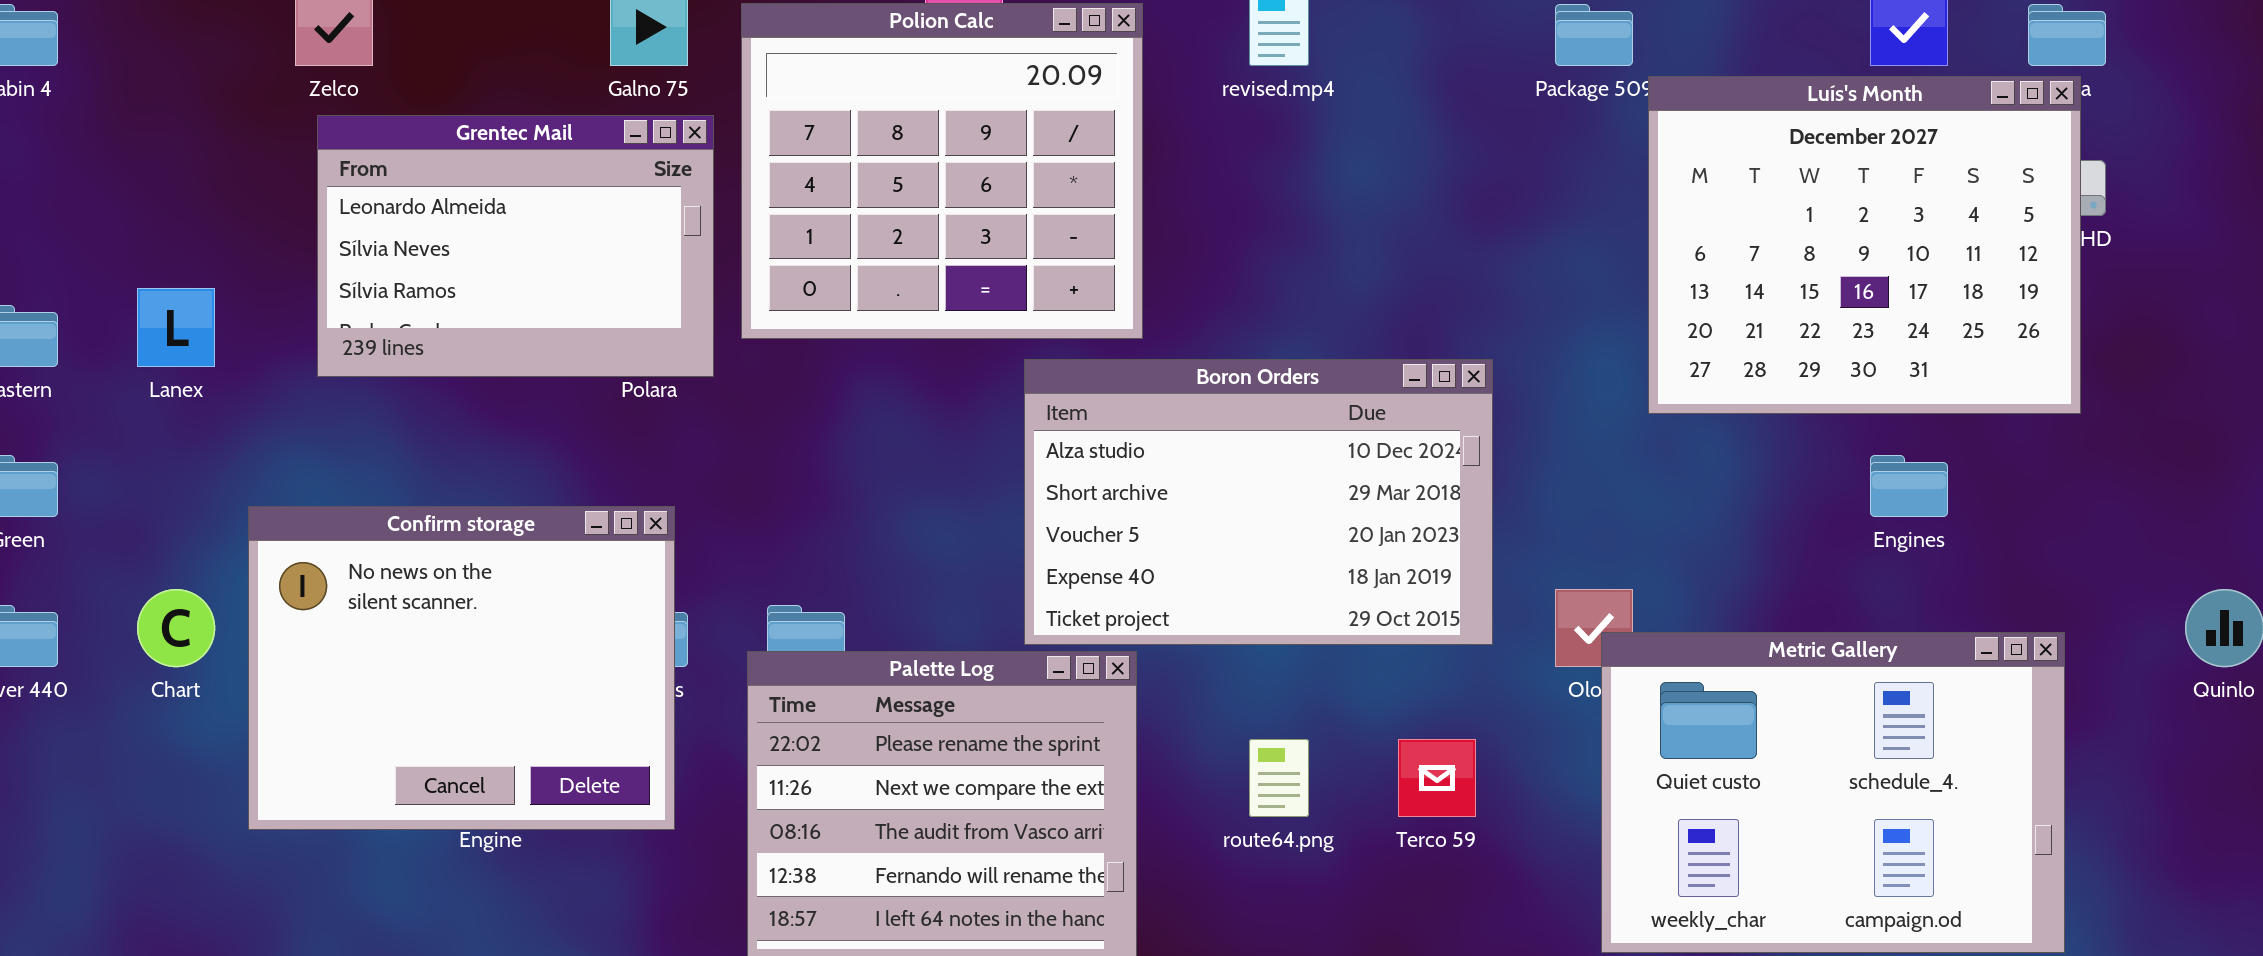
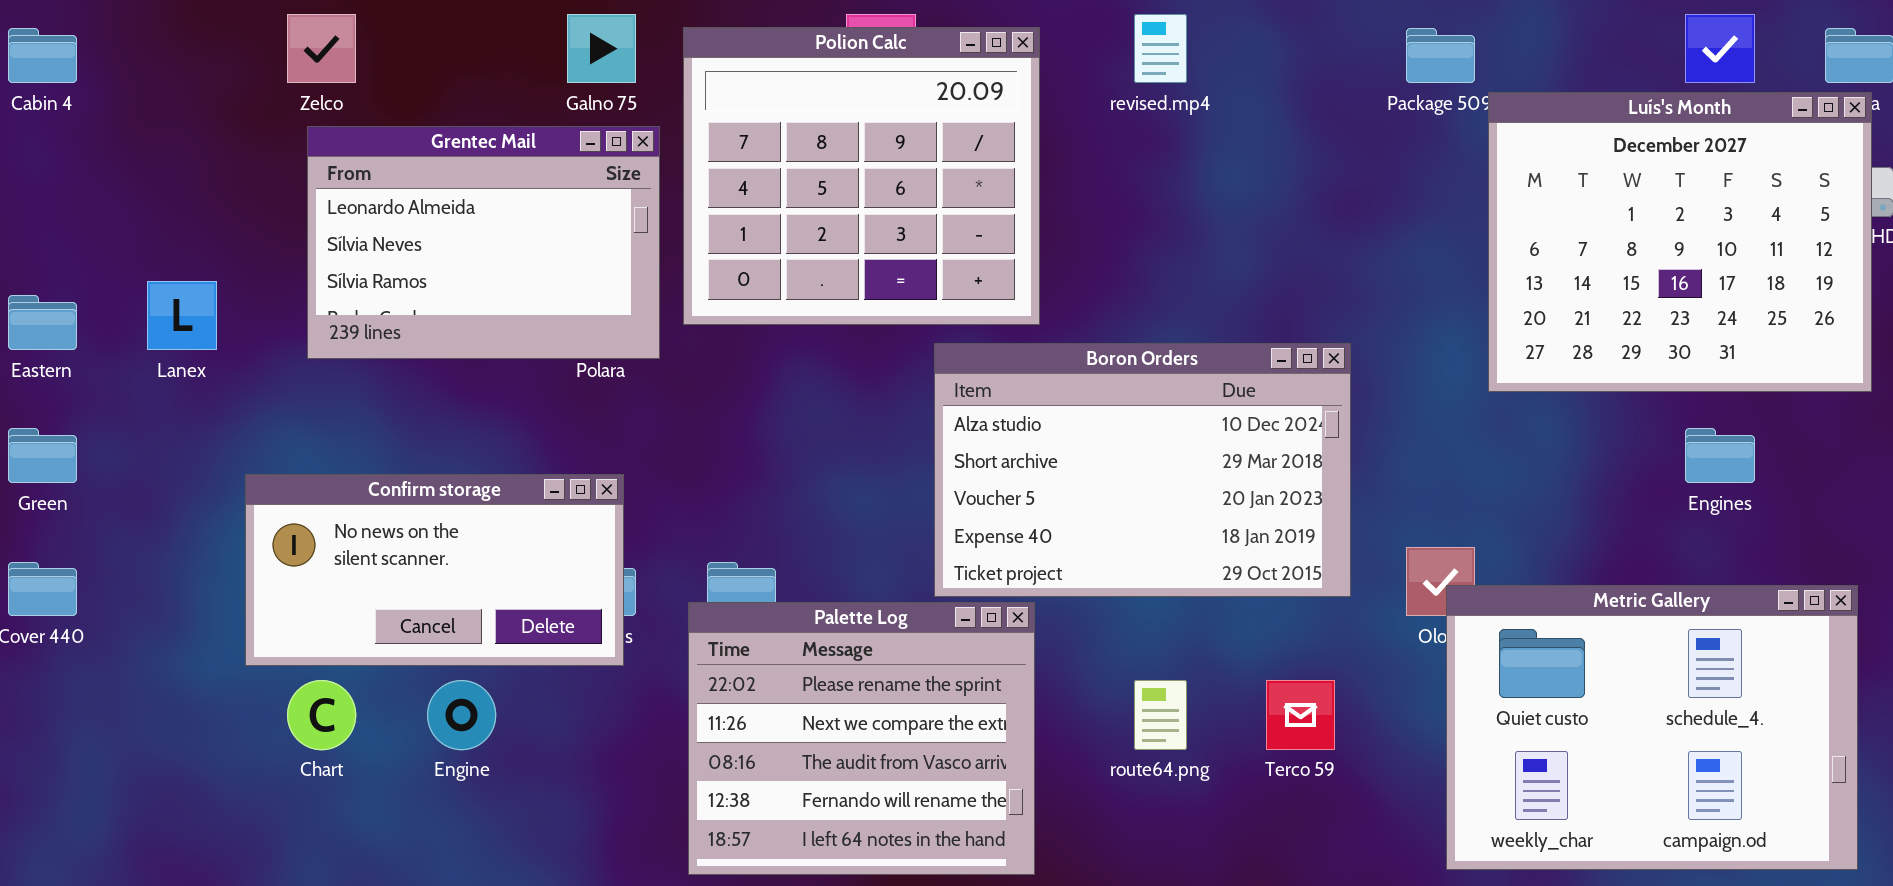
Confirm storage: [248,506,675,830] -> [245,474,624,666], resized
Chart: [137,589,215,667] -> [287,680,356,750], moved

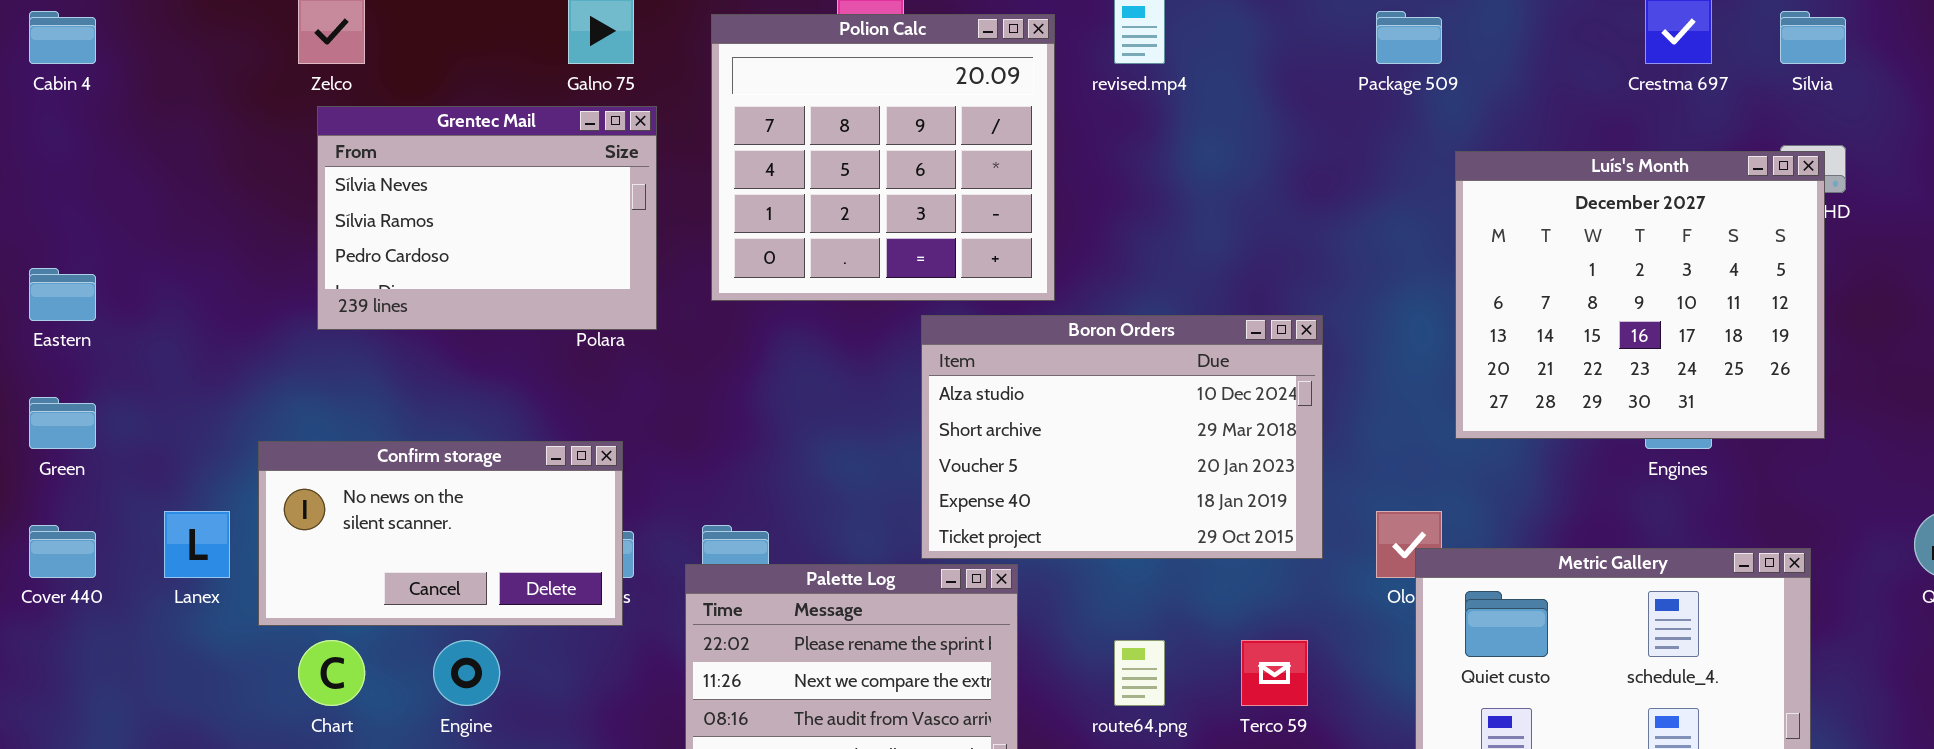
Polion Calc: [683,27,1040,325] -> [711,14,1055,301], moved
Luís's Month: [1488,92,1872,392] -> [1455,151,1825,439], moved
Grentec Mail: [307,126,660,359] -> [317,106,657,330], scrolled down 1 row
Lanex: [147,281,217,350] -> [164,511,230,578], moved

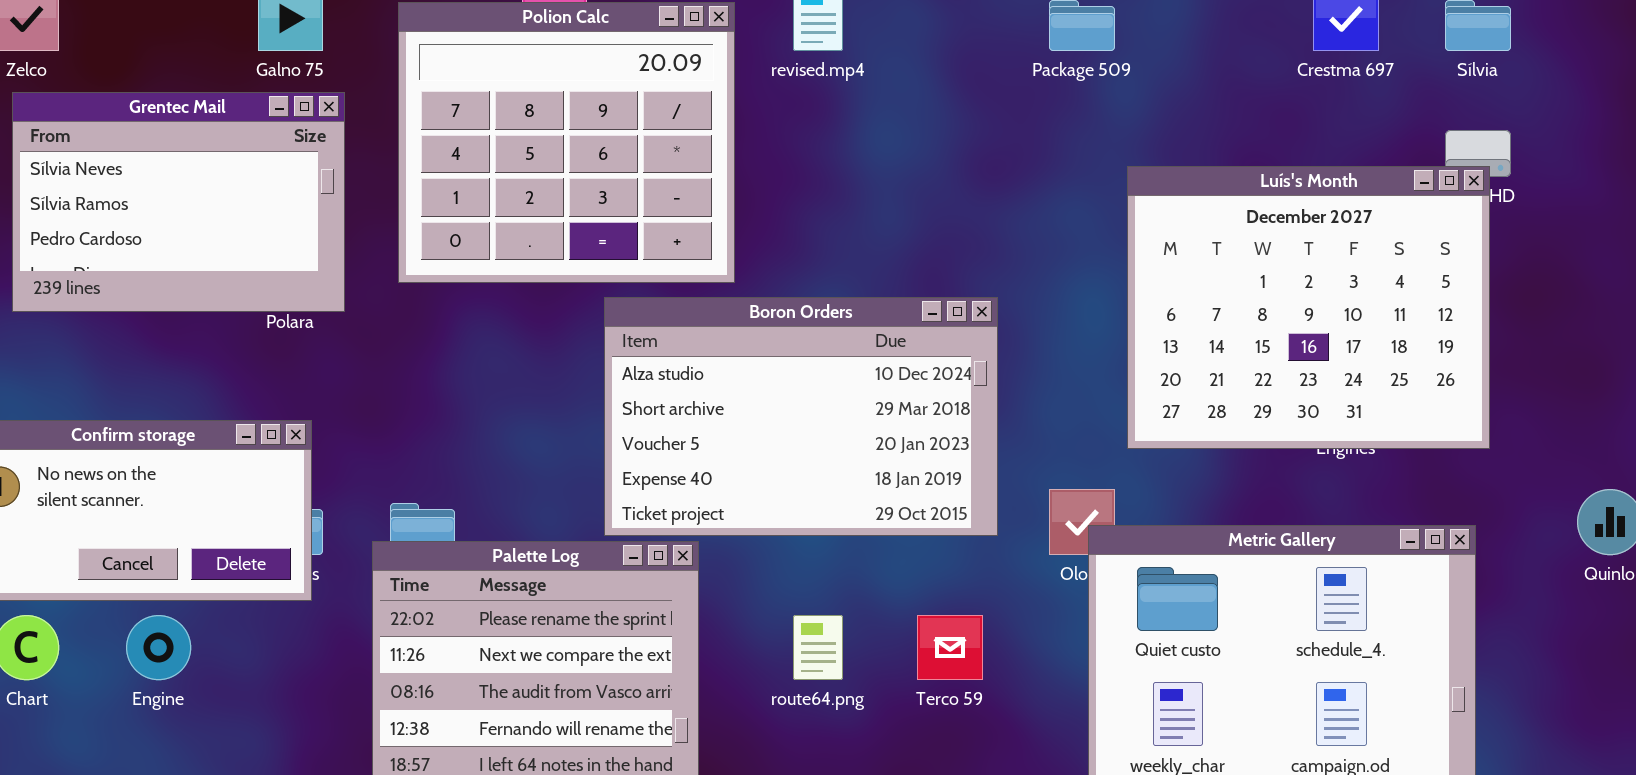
Luís's Month: [1455,151,1825,439] -> [1127,166,1490,449], moved

